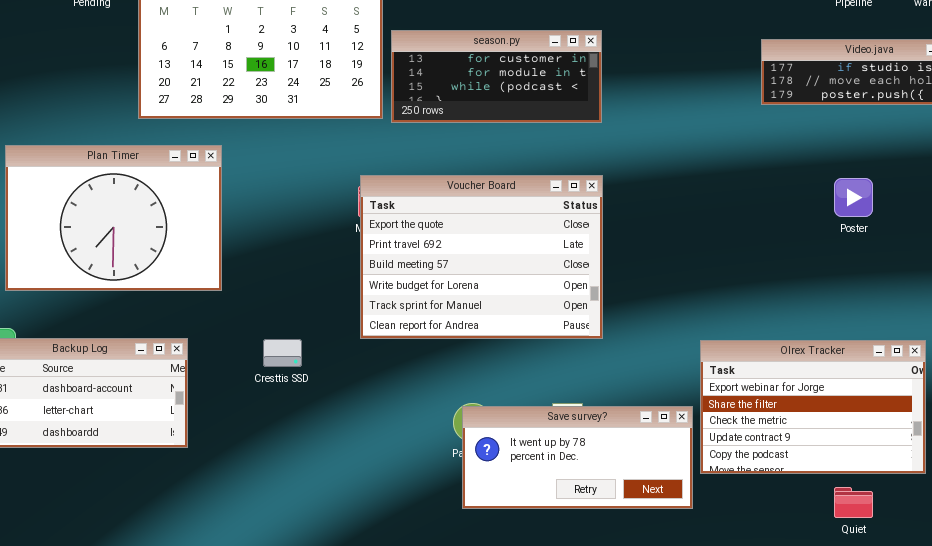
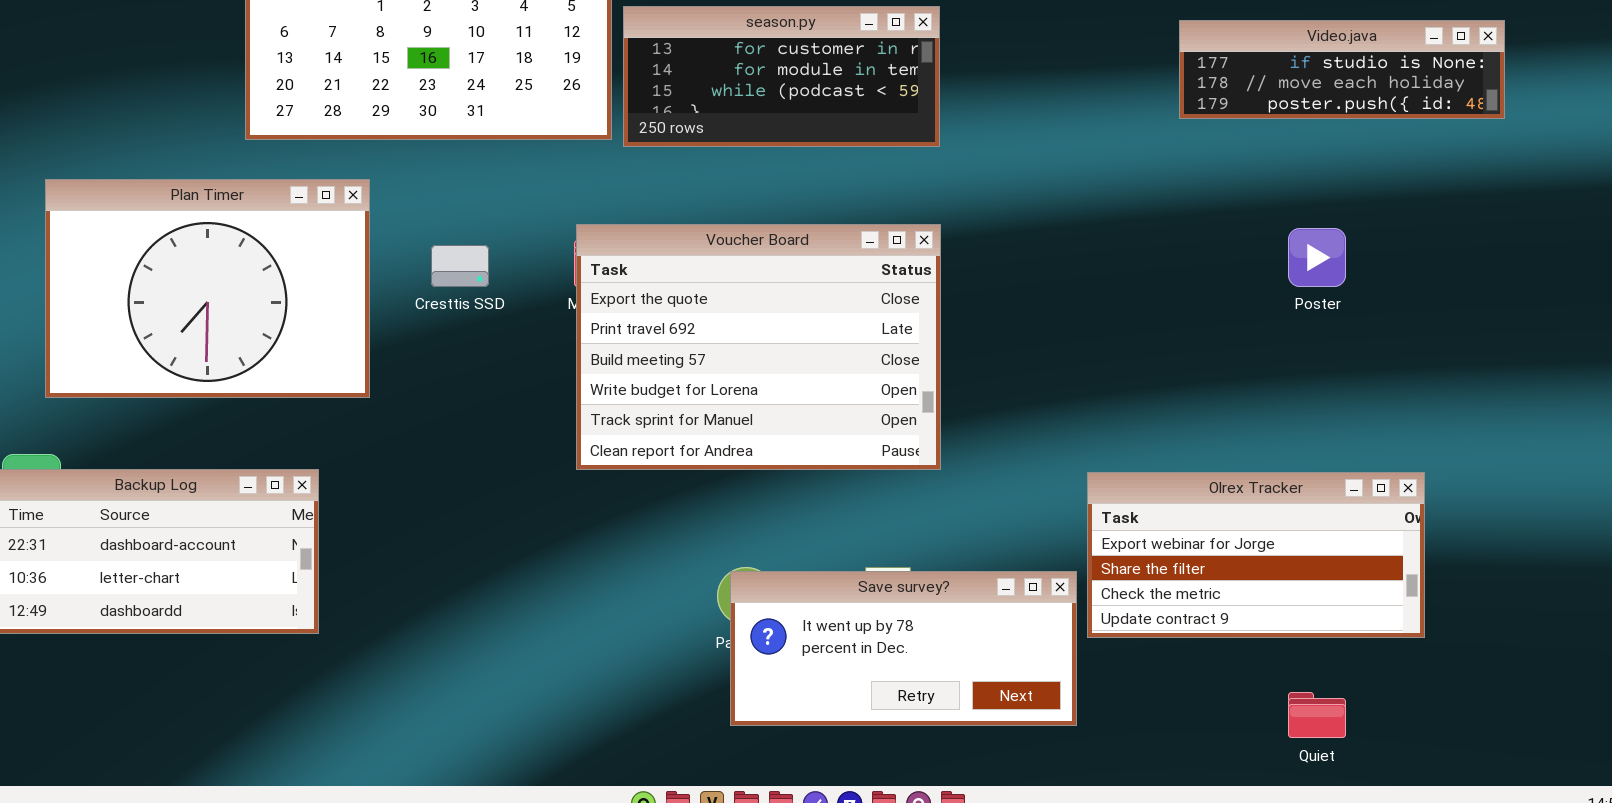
Cresttis SSD: [263,339,302,367] -> [431,245,489,287], moved
Olrex Tracker: [700,340,926,474] -> [1087,472,1425,638], resized

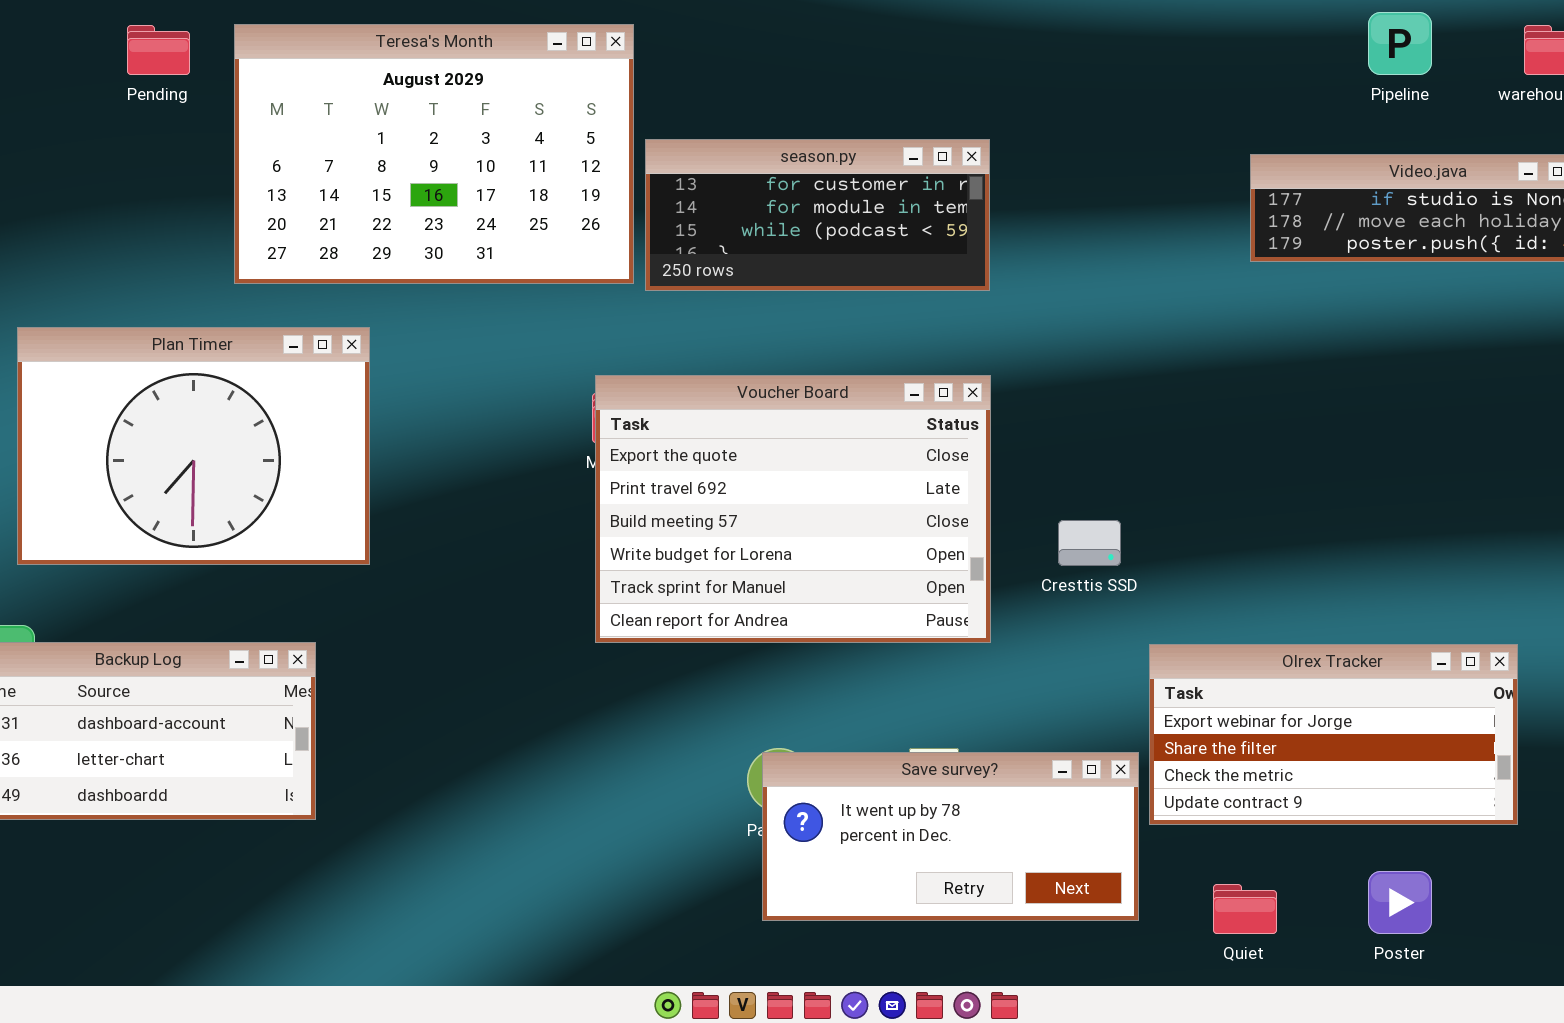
Poster: [1288,228,1346,287] -> [1368,871,1432,934], moved
Cresttis SSD: [431,245,489,287] -> [1058,520,1121,566], moved
Quiet: [1288,692,1346,738] -> [1213,884,1277,934], moved

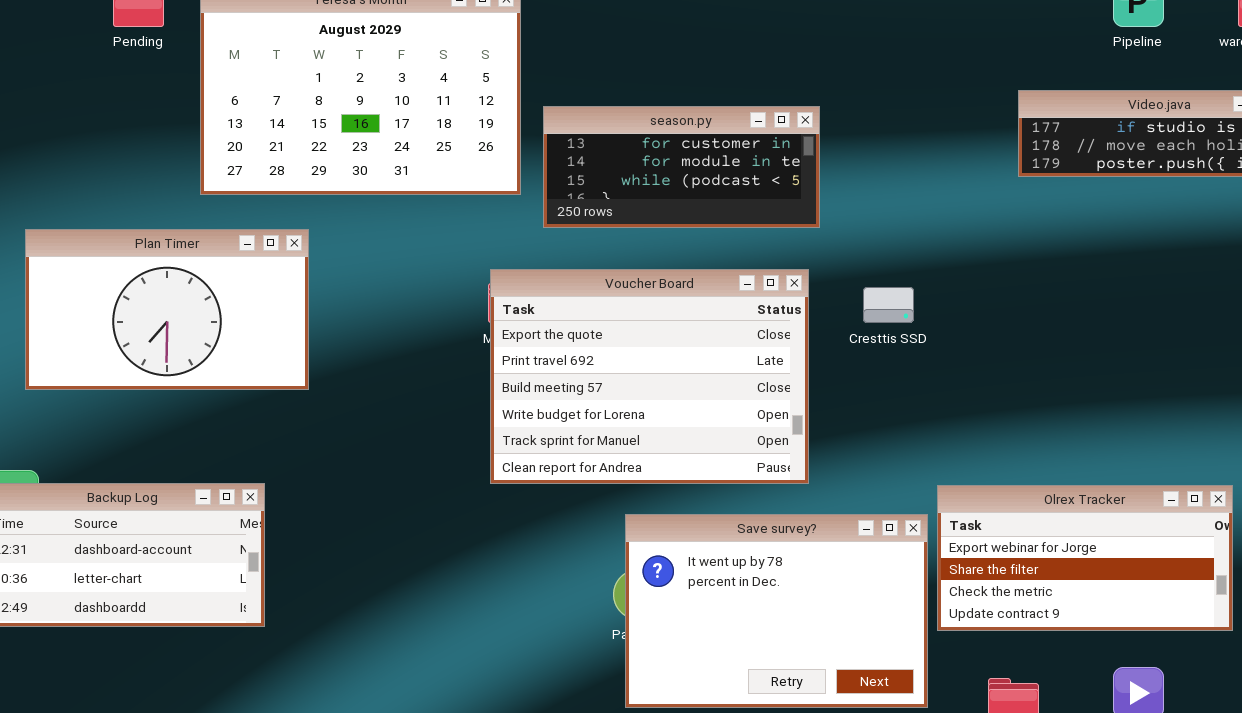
season.py: [645,139,990,291] -> [543,106,820,228], moved
Plan Timer: [17,327,370,565] -> [25,229,309,390], resized
Cresttis SSD: [1058,520,1121,566] -> [863,287,914,323], moved
Save survey?: [762,752,1139,921] -> [625,514,928,708], resized

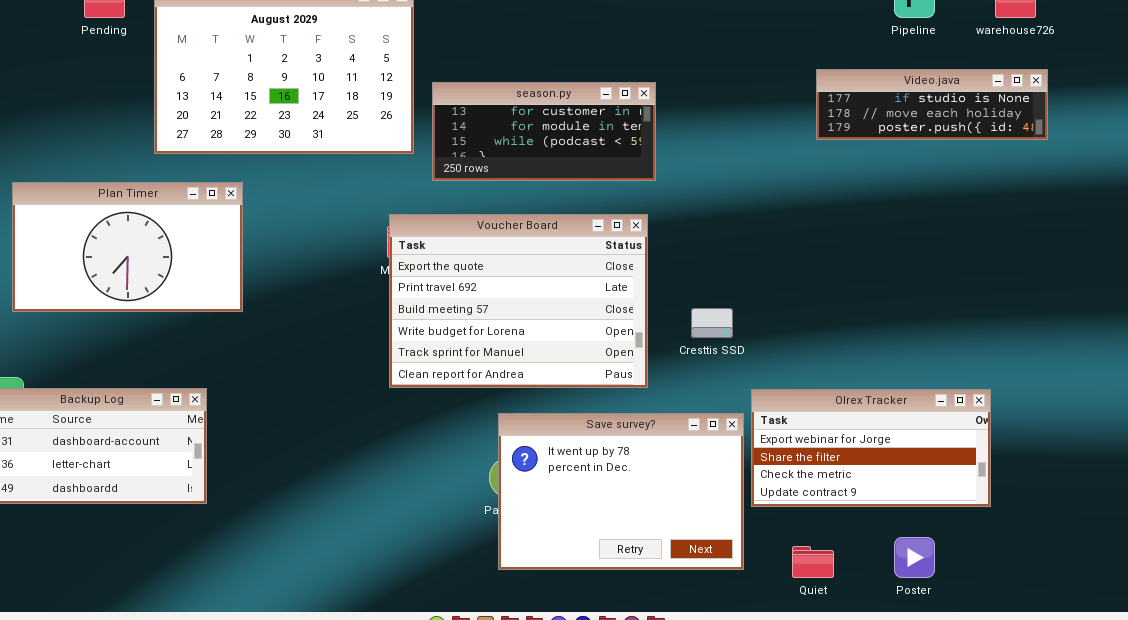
Cresttis SSD: [863,287,914,323] -> [691,308,733,338], moved

